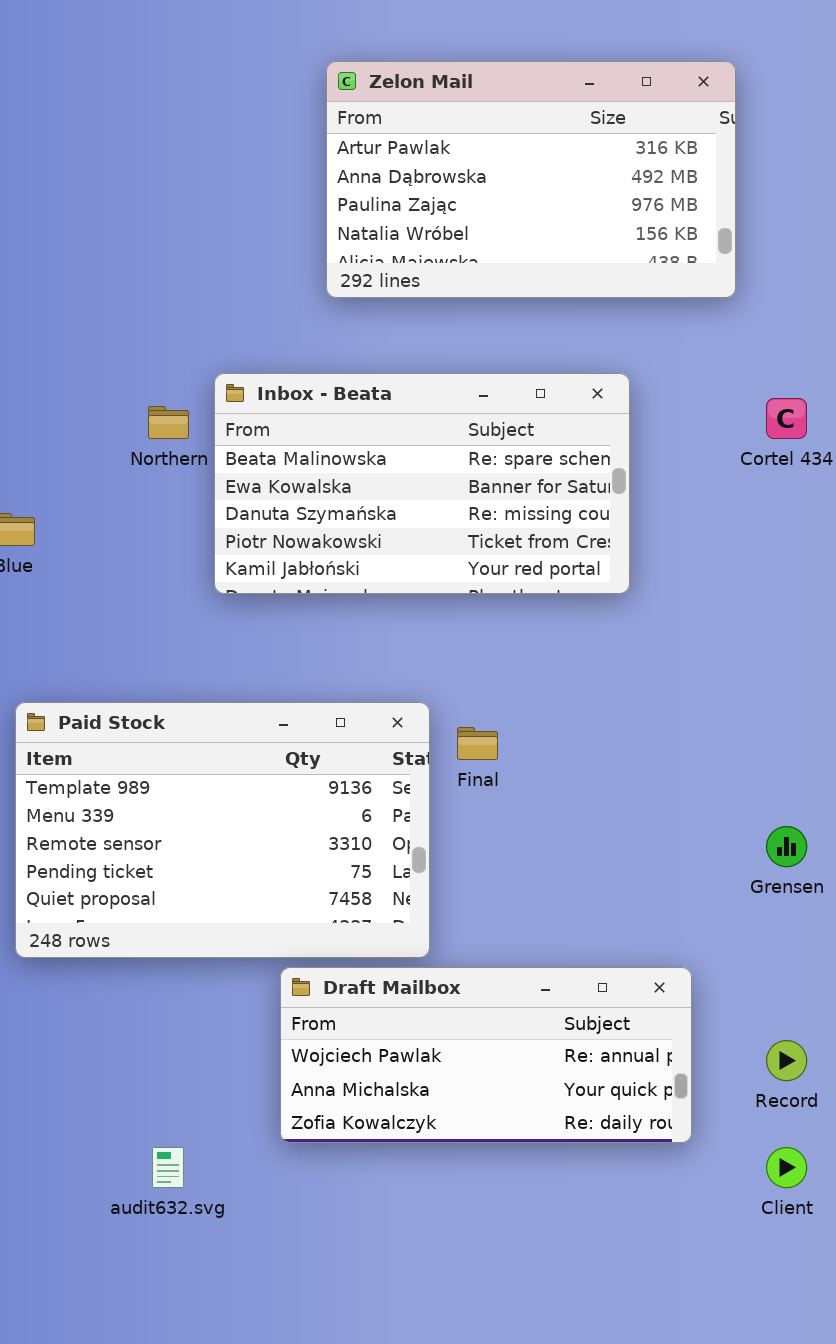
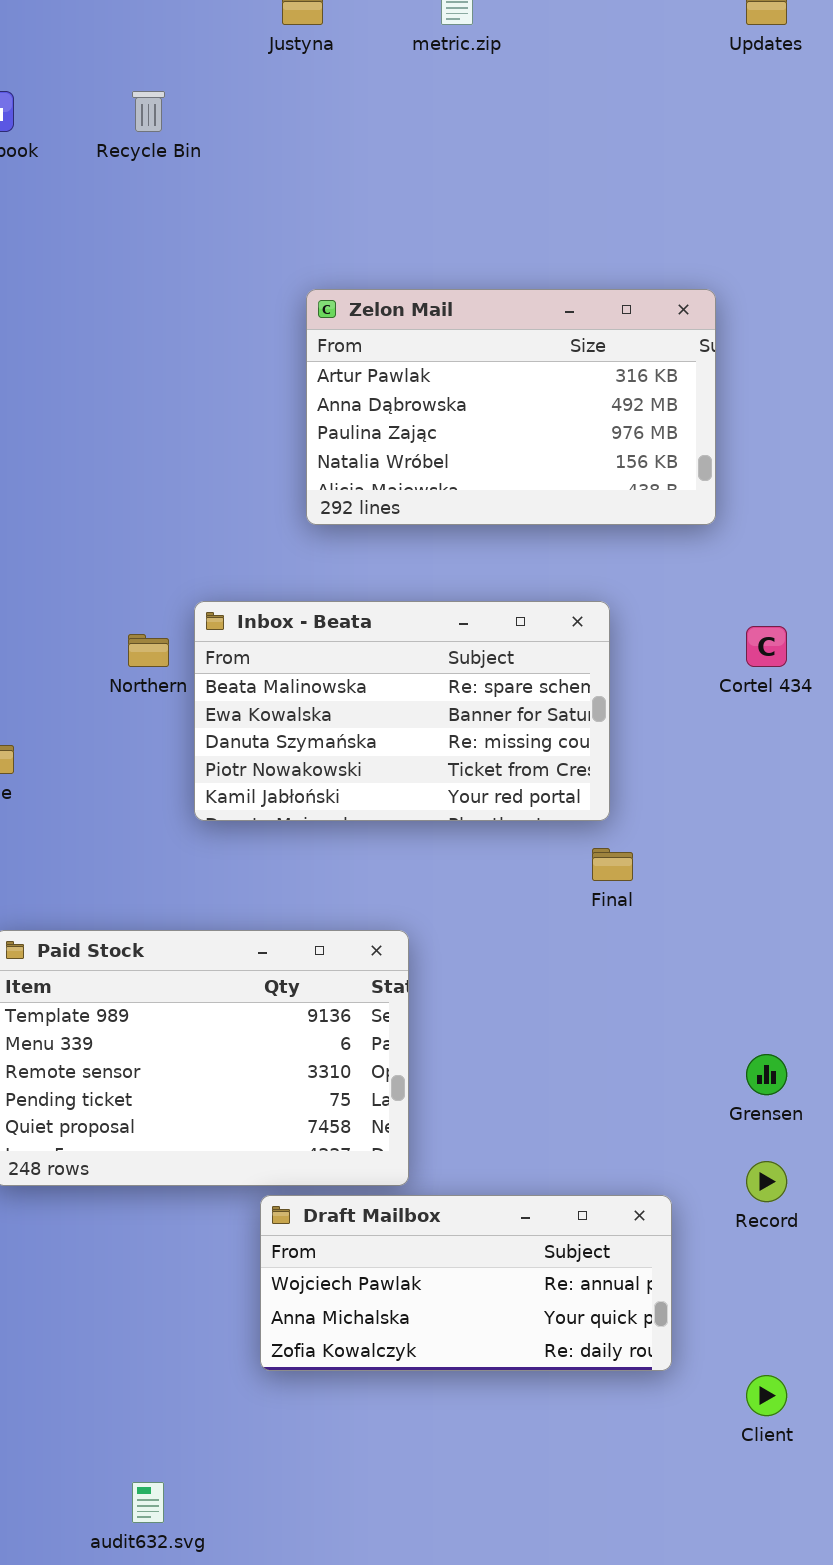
Final: [457,727,498,760] -> [592,848,633,881], moved
Record: [766,1040,807,1081] -> [746,1161,787,1202], moved
audit632.svg: [152,1147,184,1188] -> [132,1482,164,1523], moved

